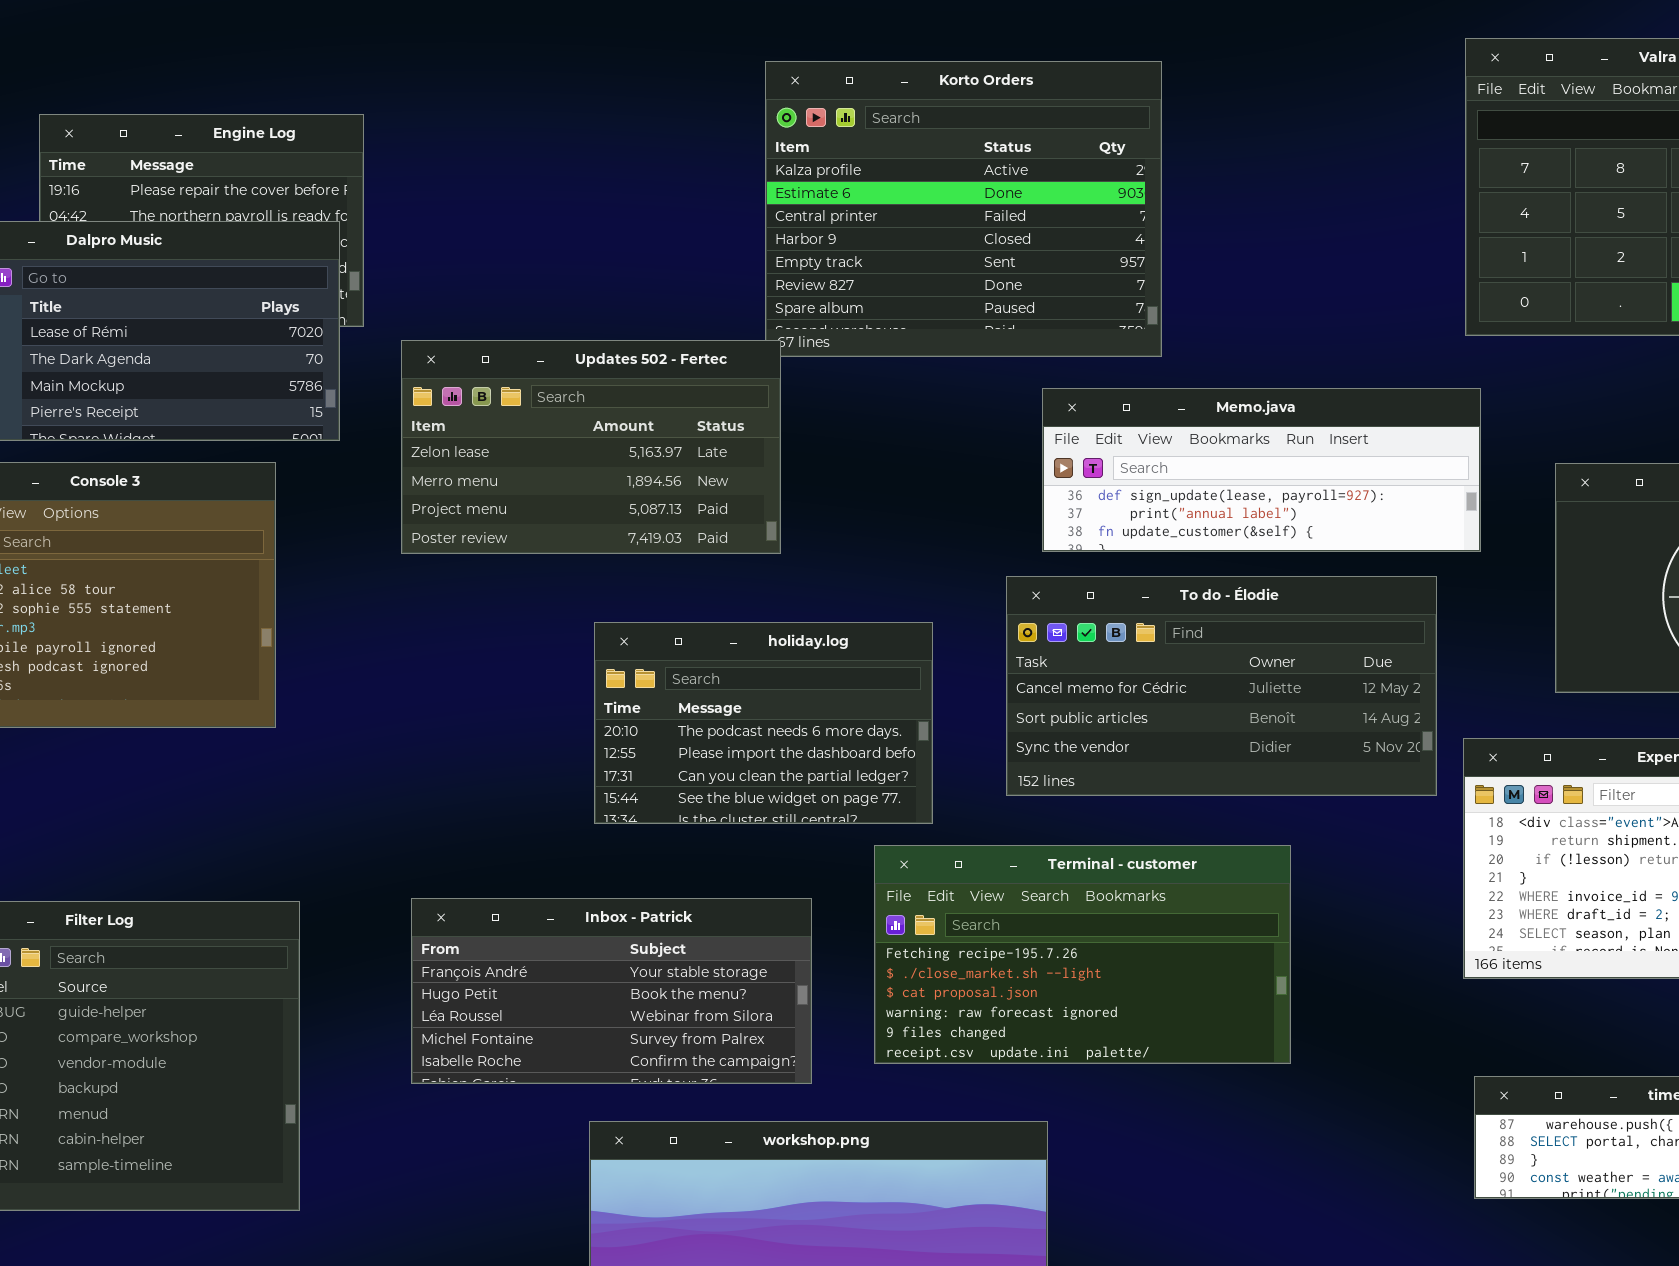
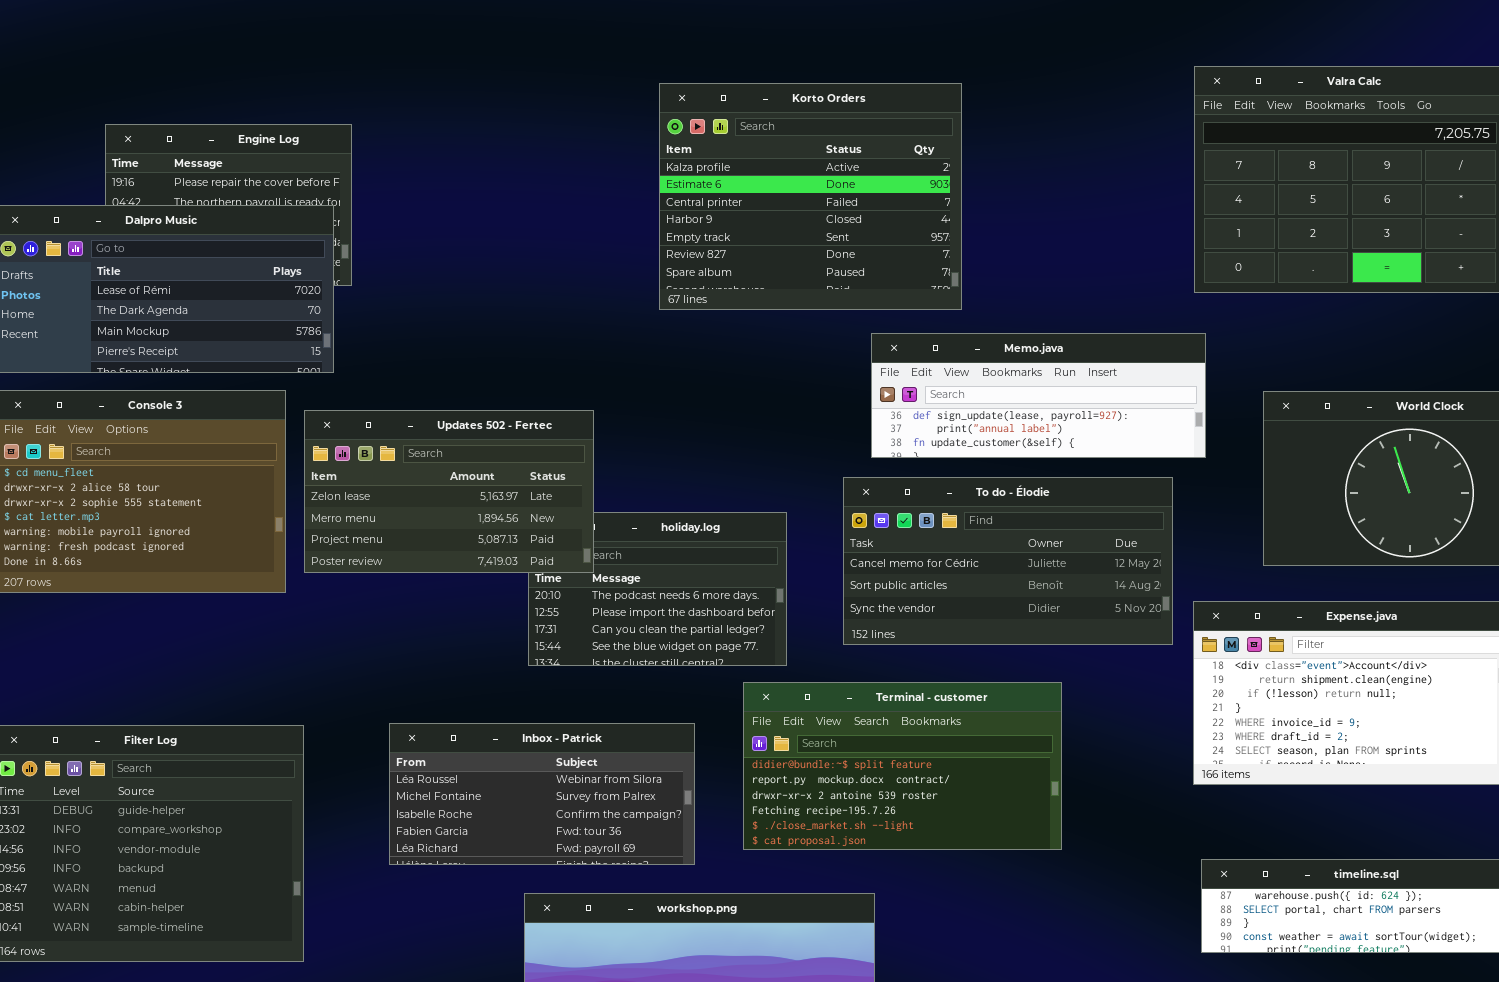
Updates 502 - Fertec: [401,340,781,554] -> [304,410,594,573], moved
Terminal - customer: [874,845,1291,1064] -> [743,682,1062,850], scrolled up 3 rows
Inbox - Patrick: [411,898,812,1084] -> [389,723,695,865], scrolled down 2 rows

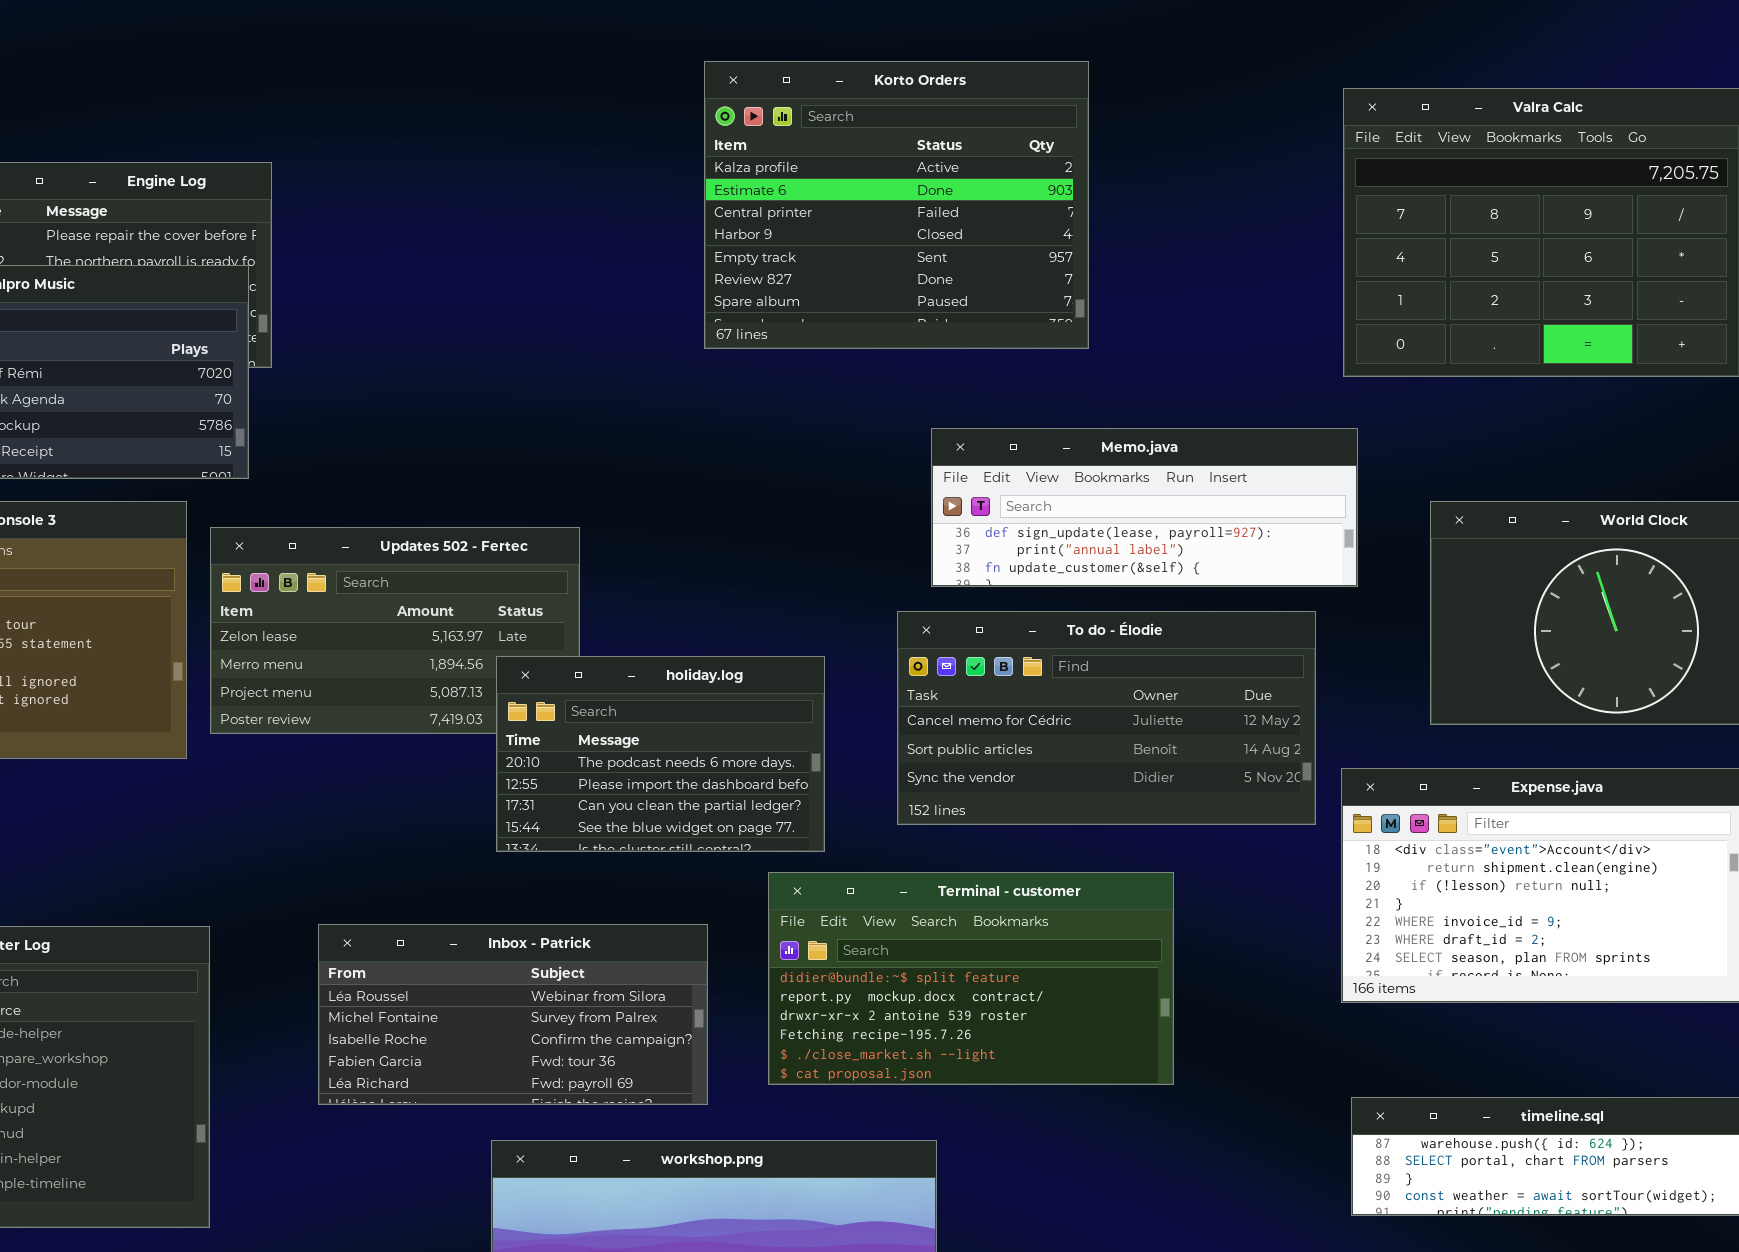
Korto Orders: [659,83,962,310] -> [704,61,1089,349], moved
holiday.log: [528,512,787,666] -> [496,656,825,852], raised

